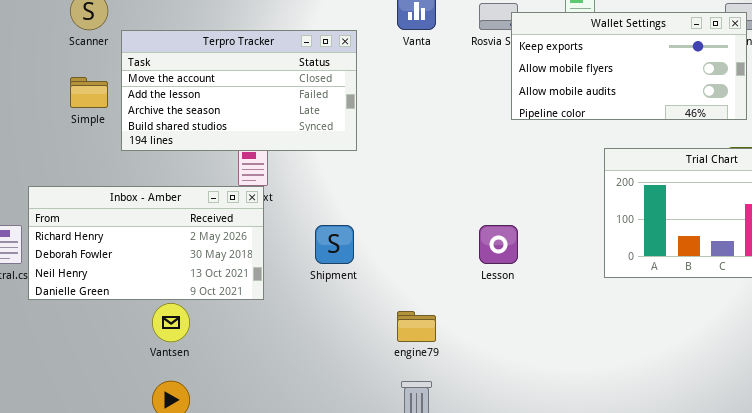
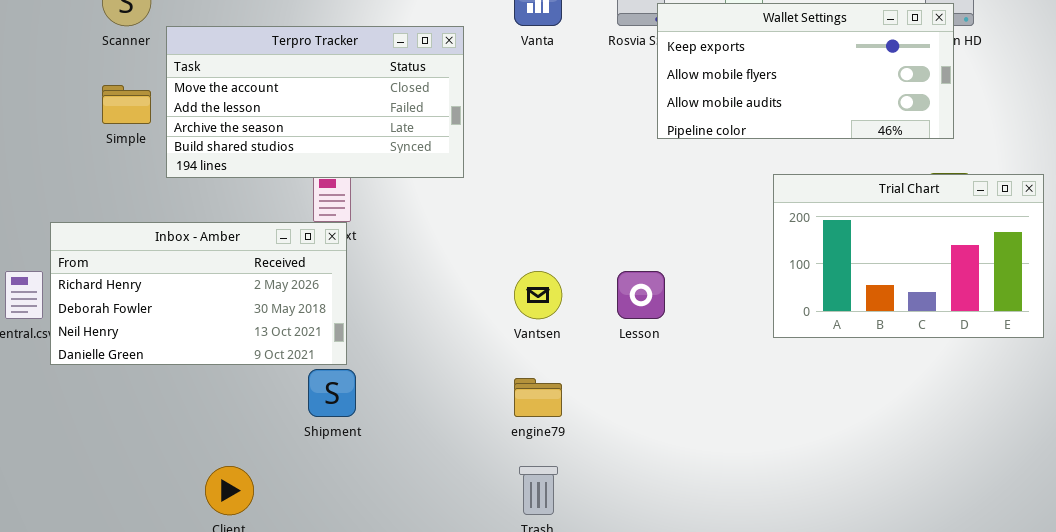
Shipment: [315,225,354,264] -> [308,369,356,417], moved
Vantsen: [152,303,190,342] -> [514,271,562,319], moved

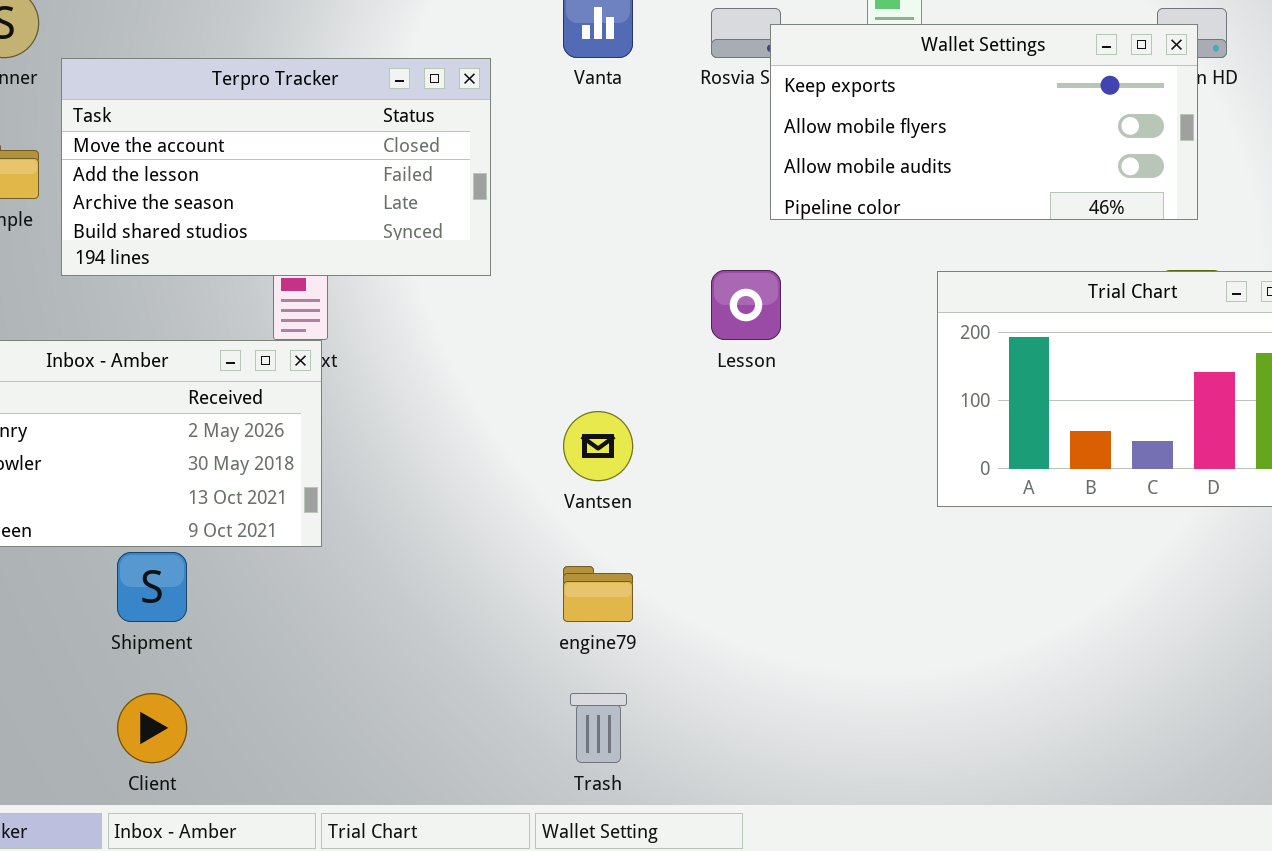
Lesson: [617,271,665,319] -> [711,270,781,340], moved
Shipment: [308,369,356,417] -> [117,552,187,622], moved

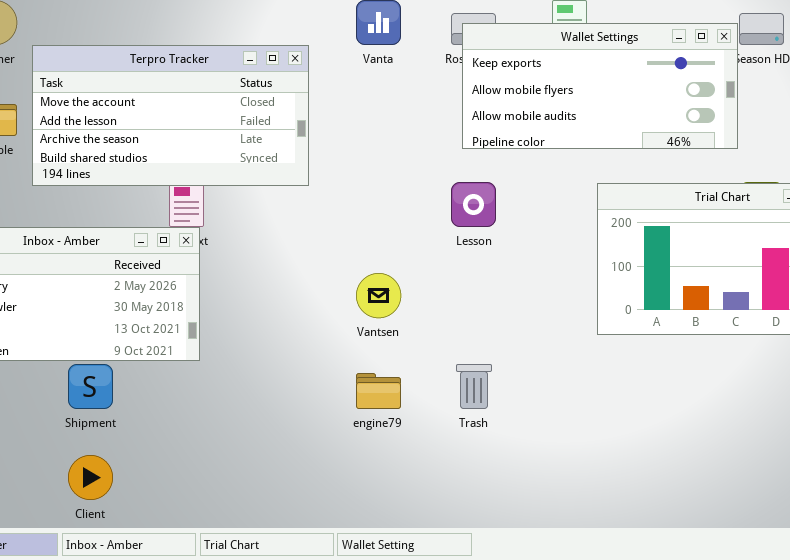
Wallet Settings: [770,24,1198,220] -> [462,23,738,149], moved
Trash: [570,693,627,763] -> [456,364,492,409], moved

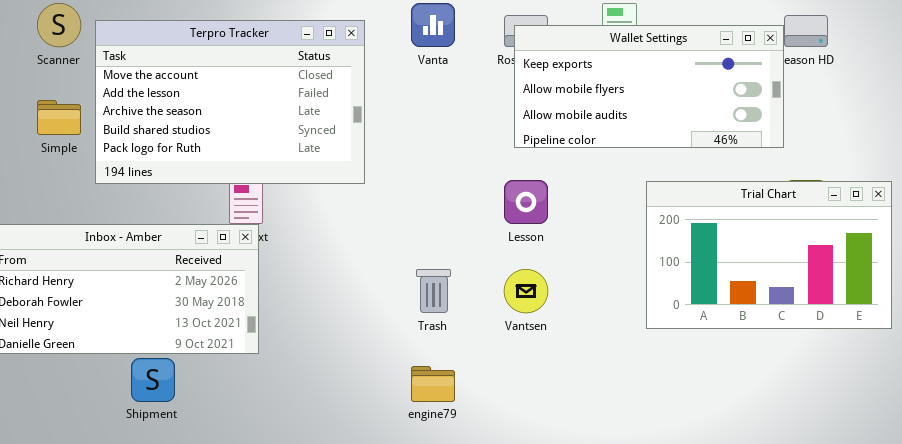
Terpro Tracker: [32,45,309,186] -> [95,20,365,184], resized
Vantsen: [356,273,401,318] -> [504,269,548,313], moved
Trash: [456,364,492,409] -> [416,269,451,313], moved

